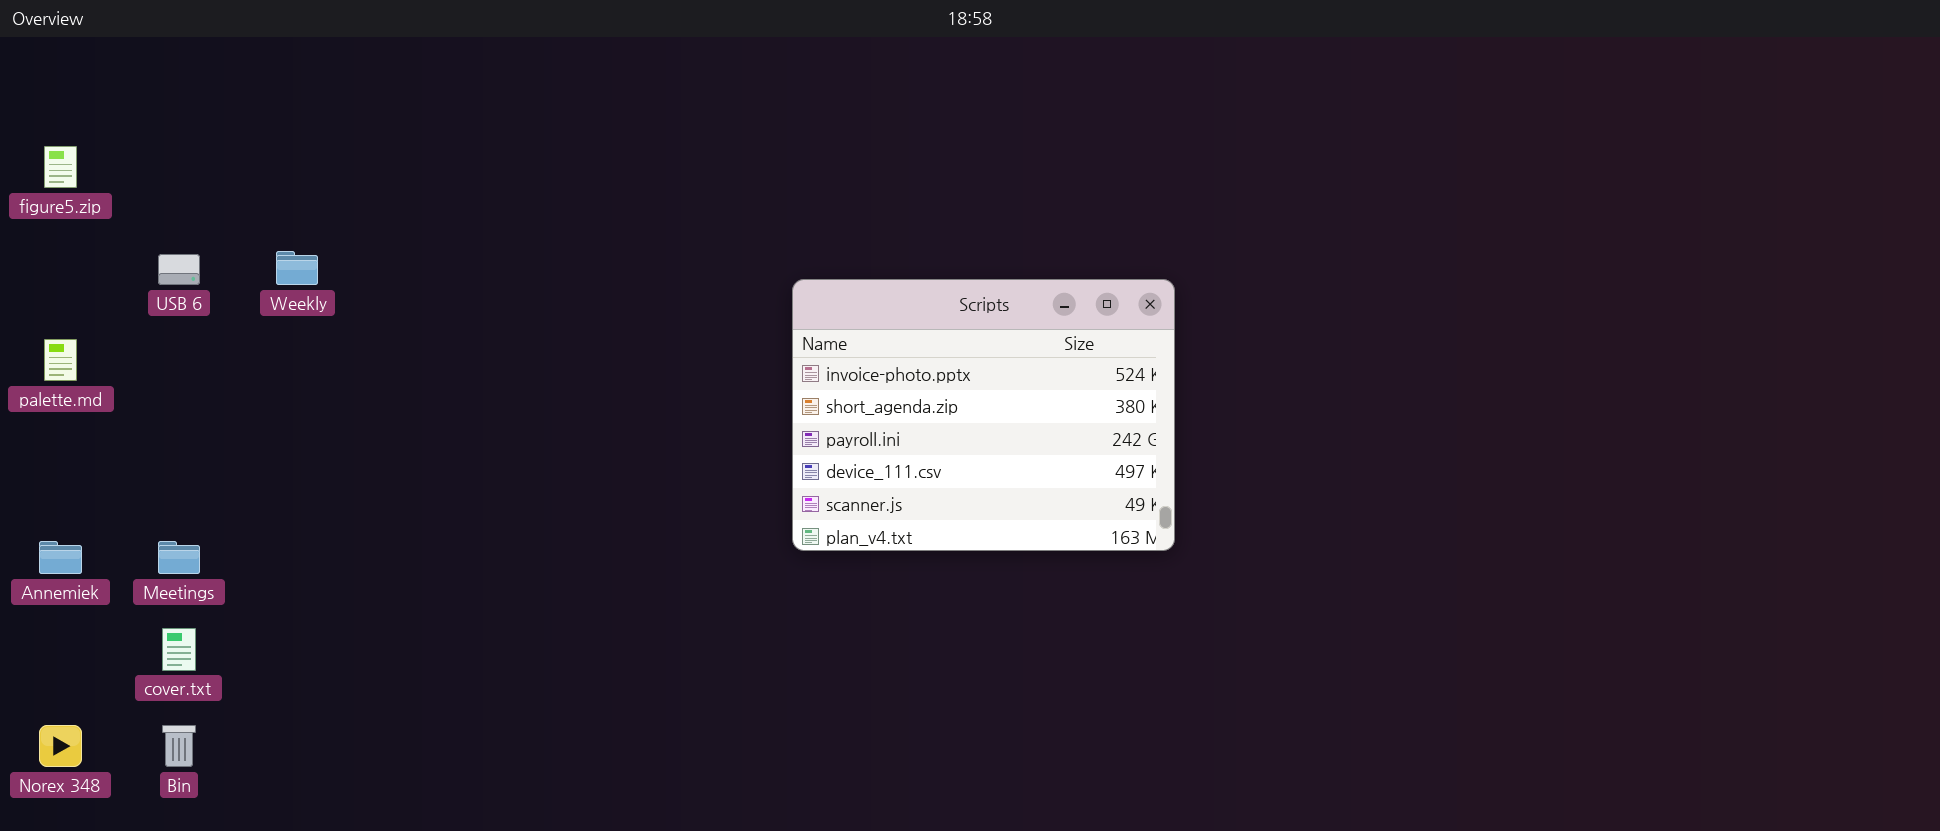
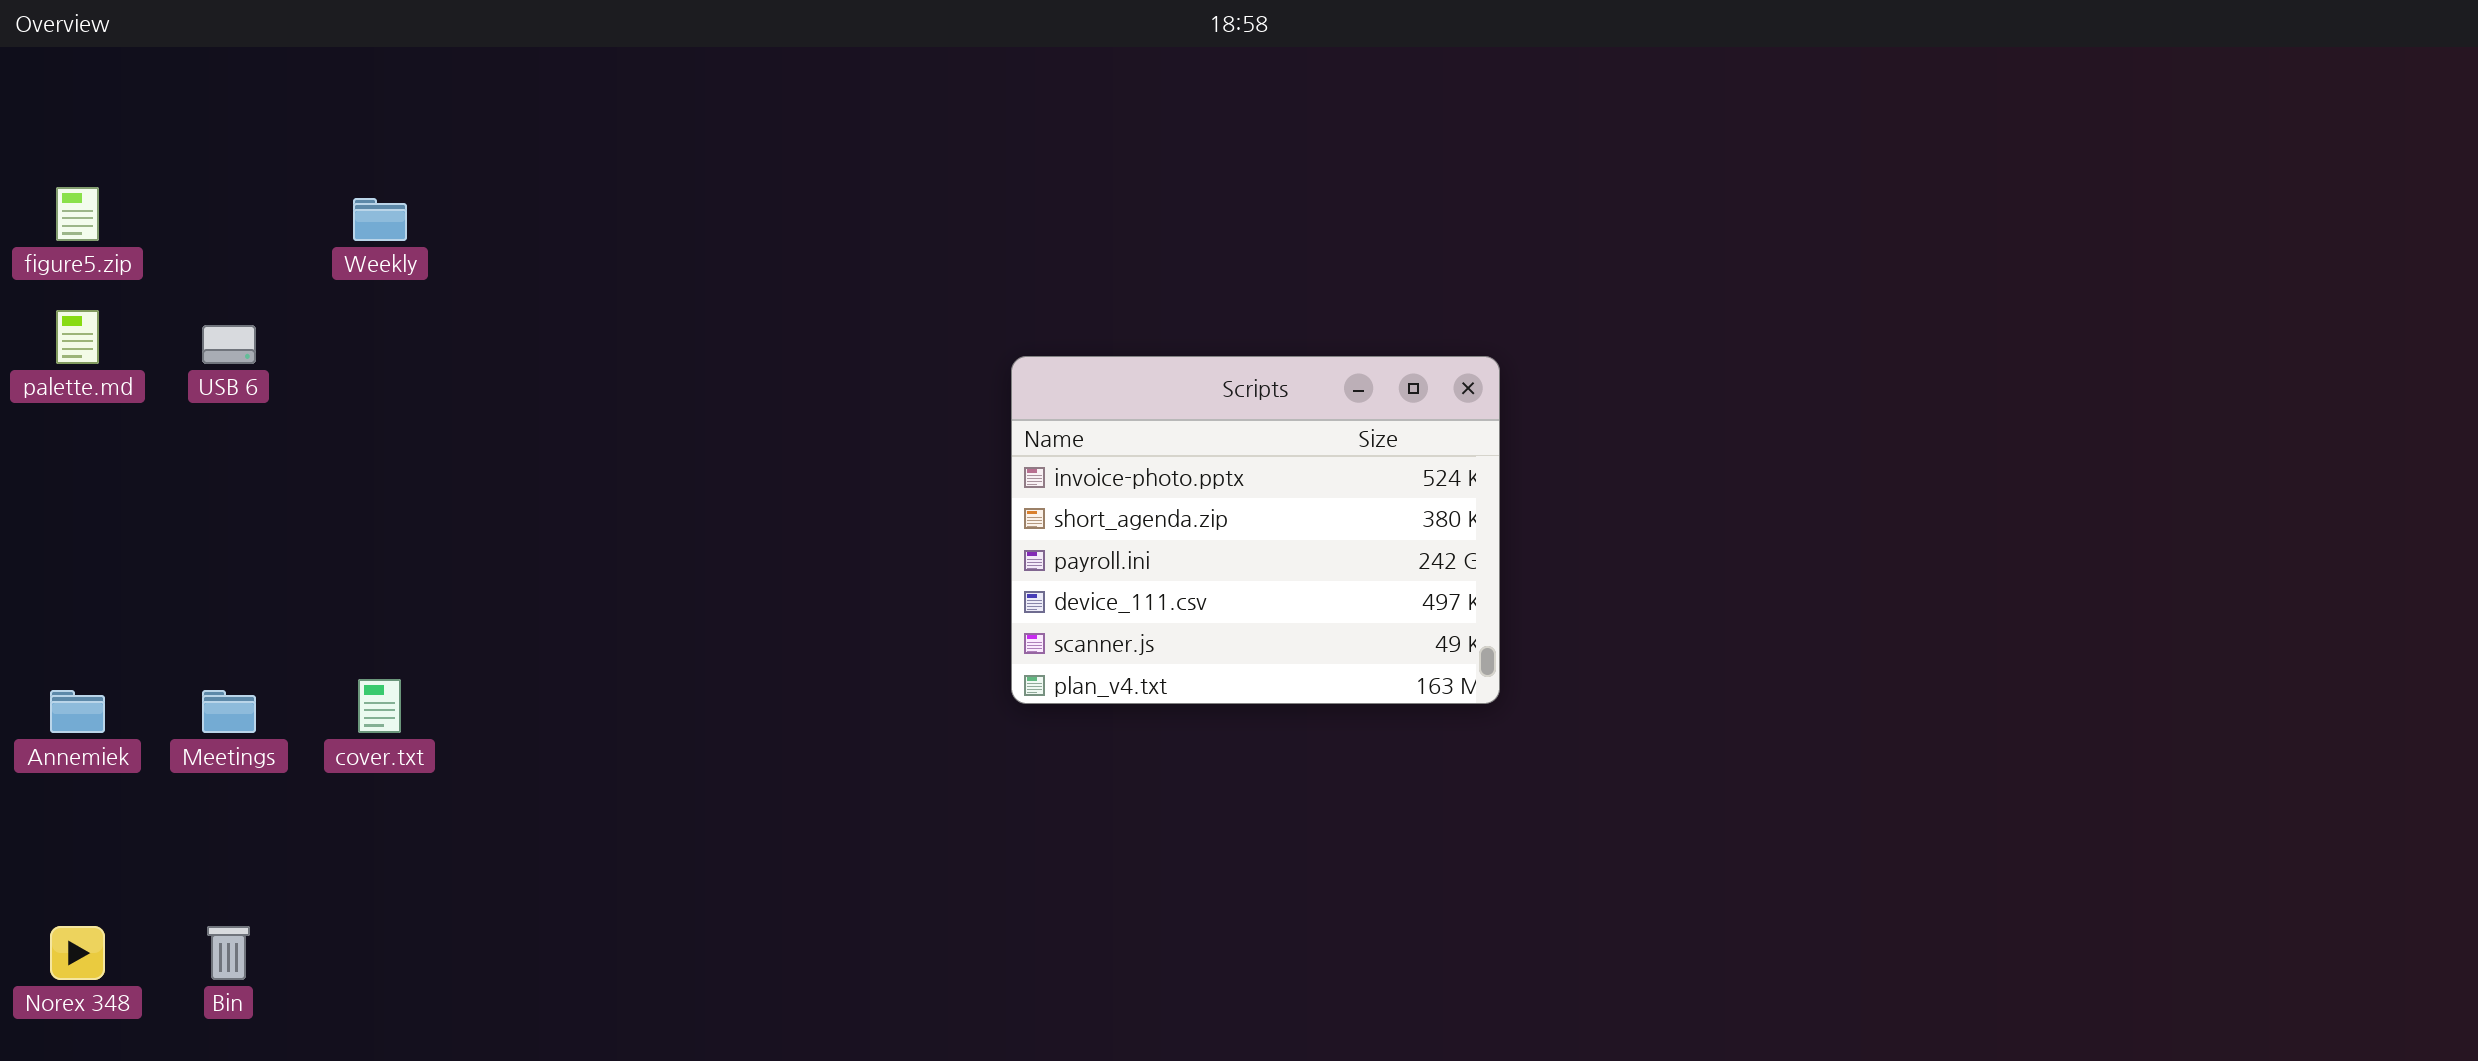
Weekly: [276,251,318,285] -> [353,198,407,241], moved
palette.md: [44,339,77,381] -> [56,310,99,364], moved
cover.txt: [162,628,196,671] -> [358,679,401,733], moved

